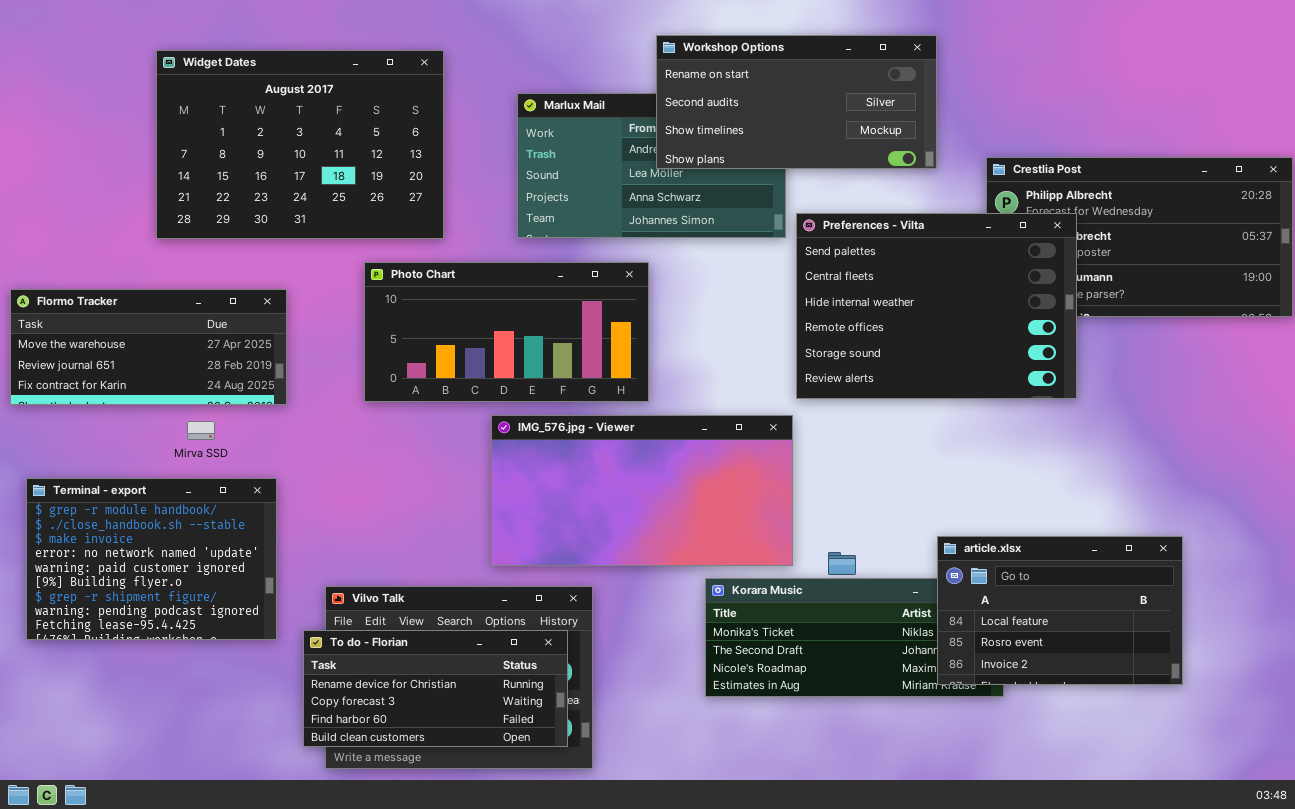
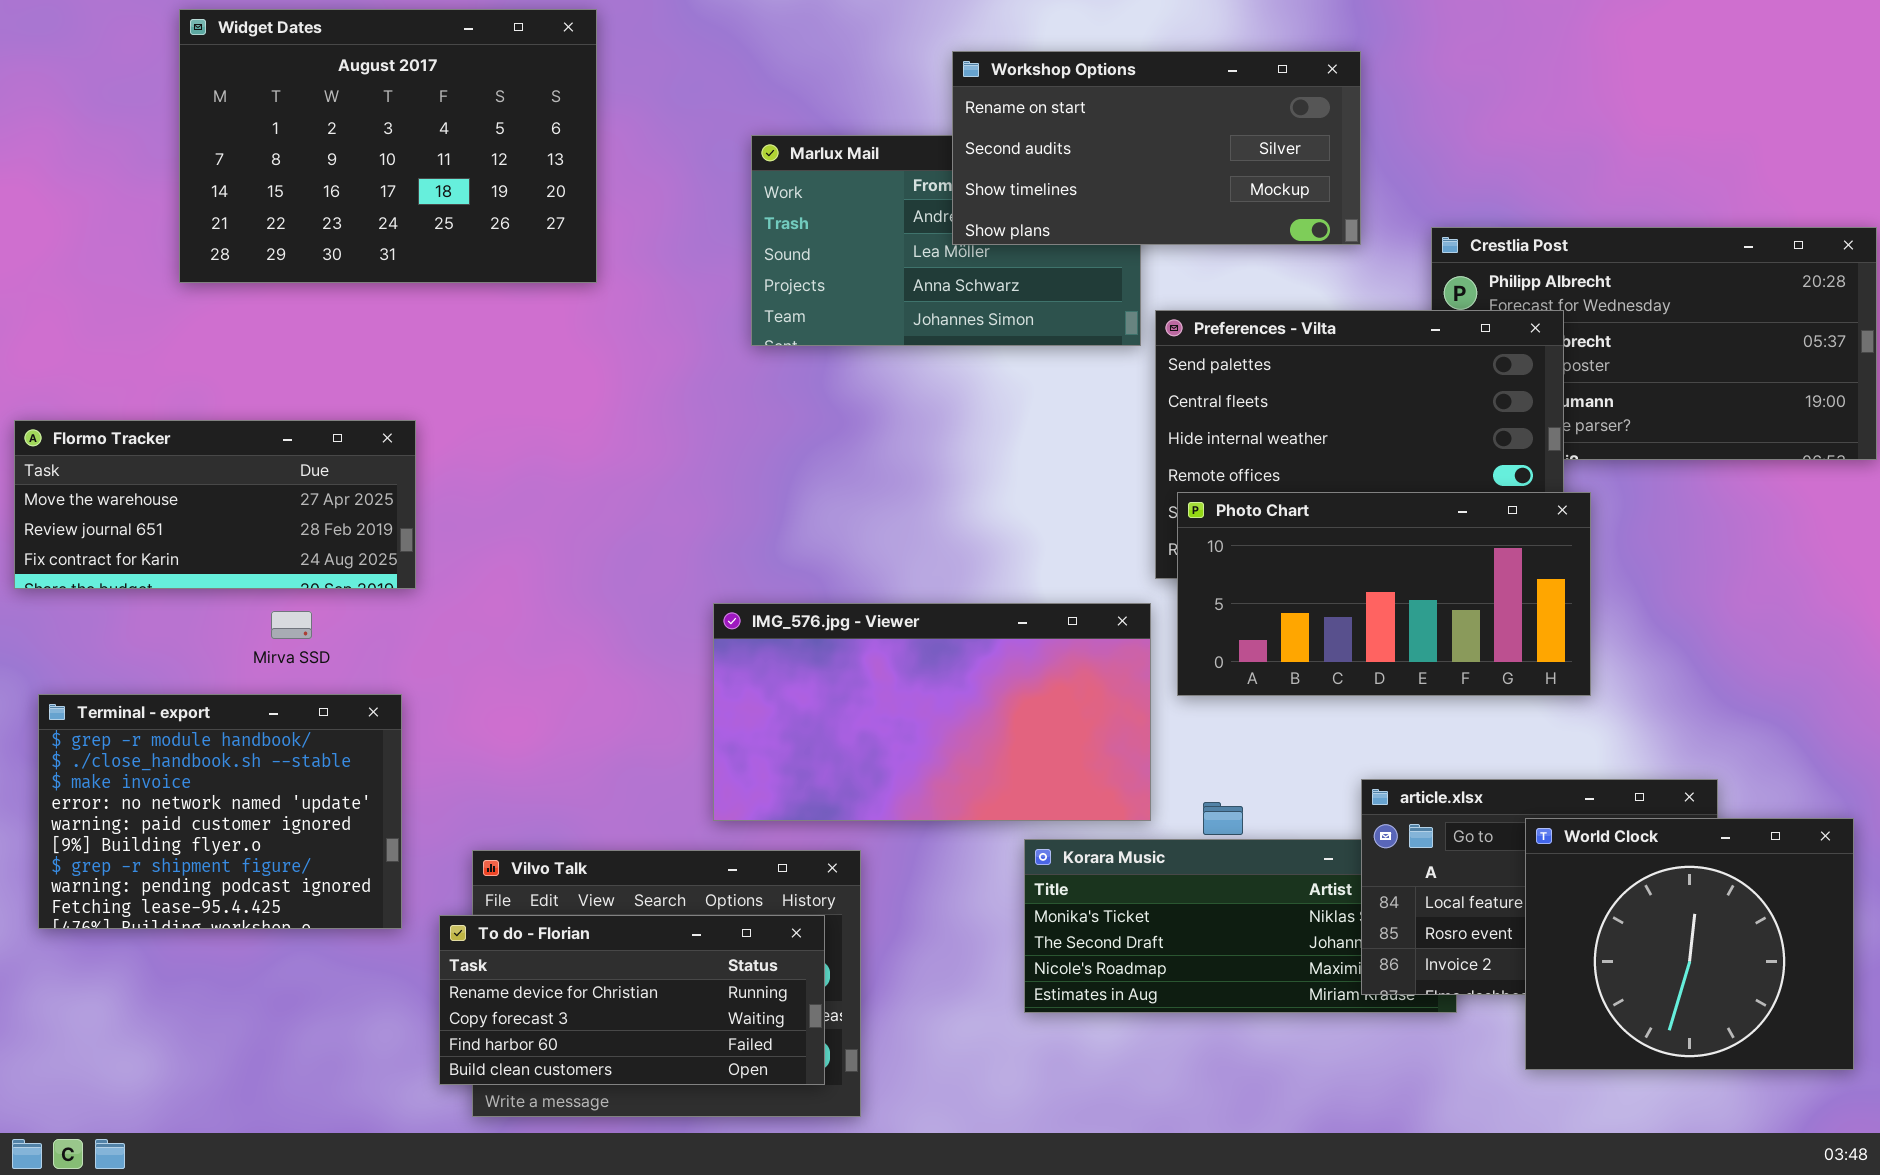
Widget Dates: [156,50,444,239] -> [179,9,597,283], moved
Photo Chart: [364,262,649,402] -> [1177,492,1591,696], moved
World Clock: none -> [1525,818,1854,1070], opened

